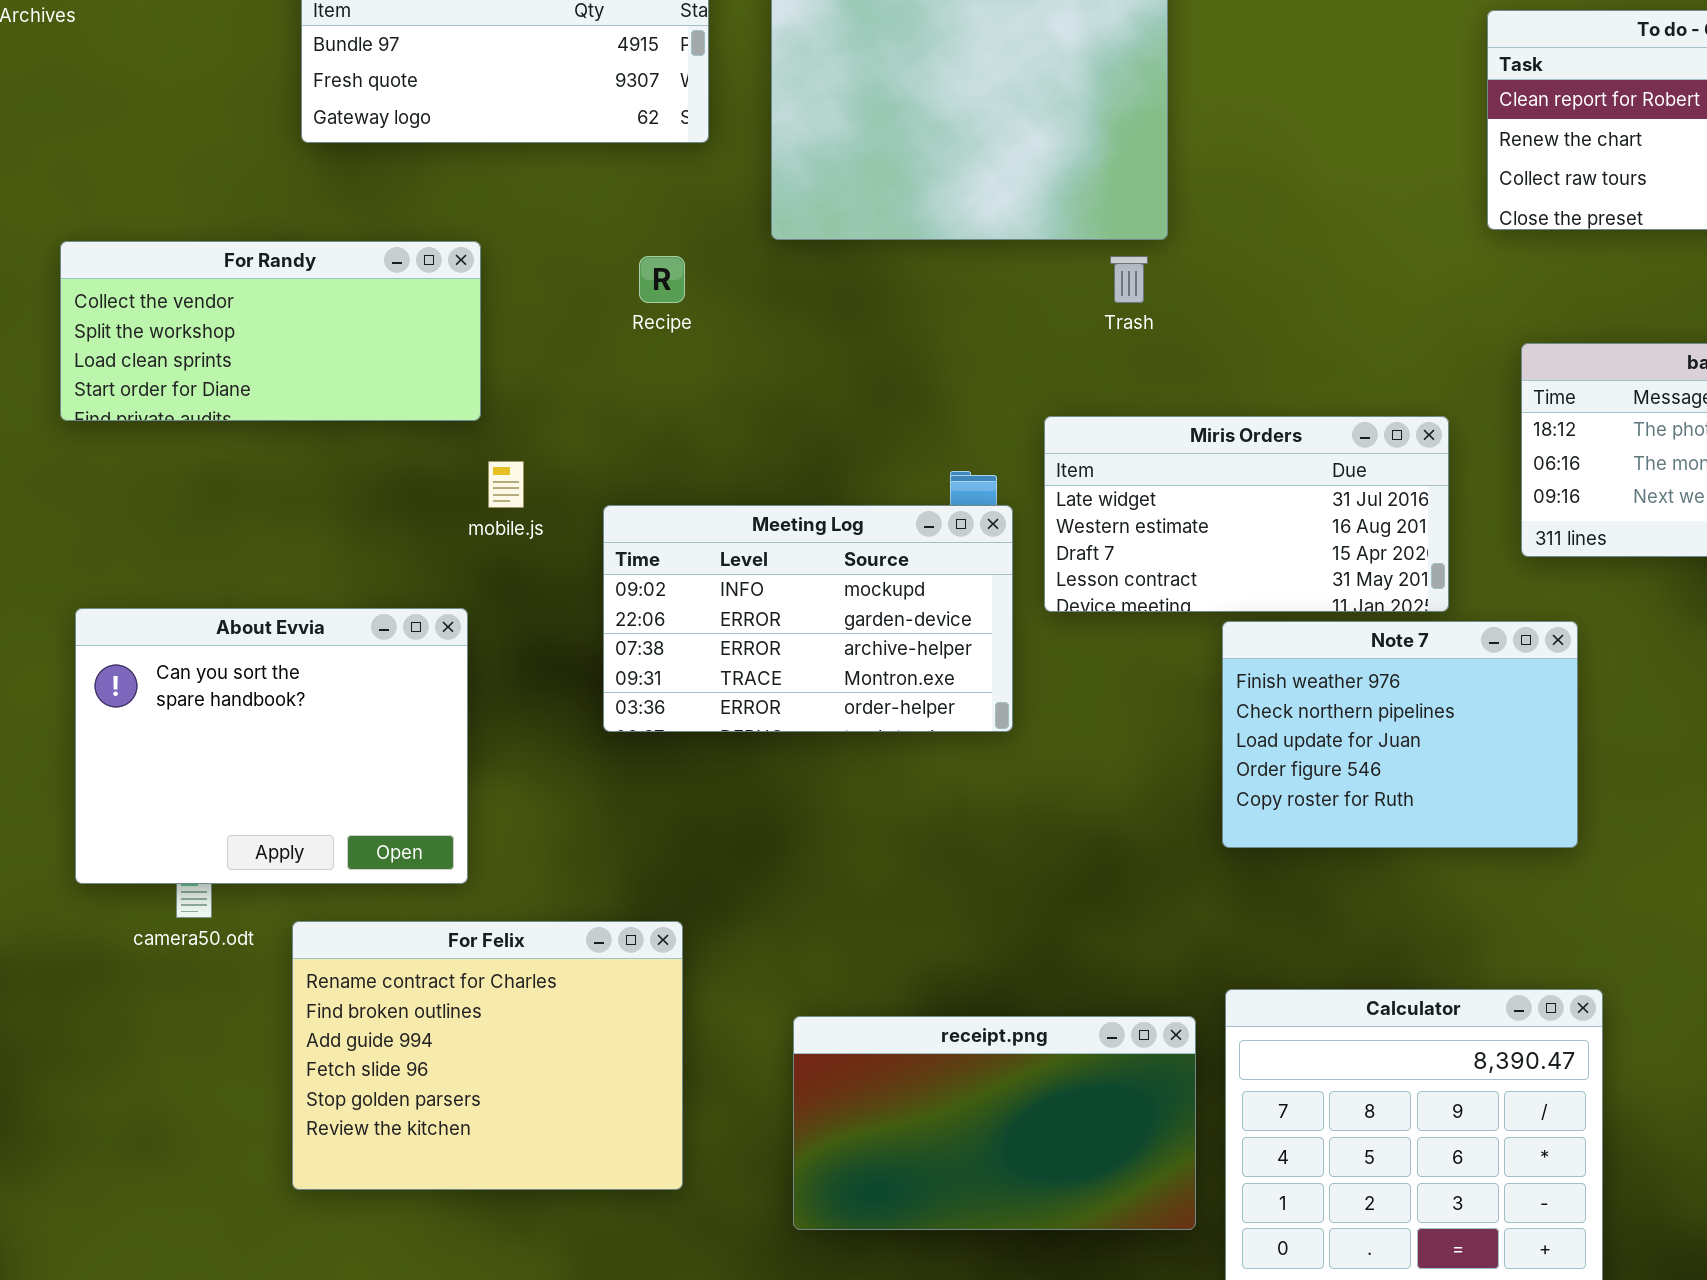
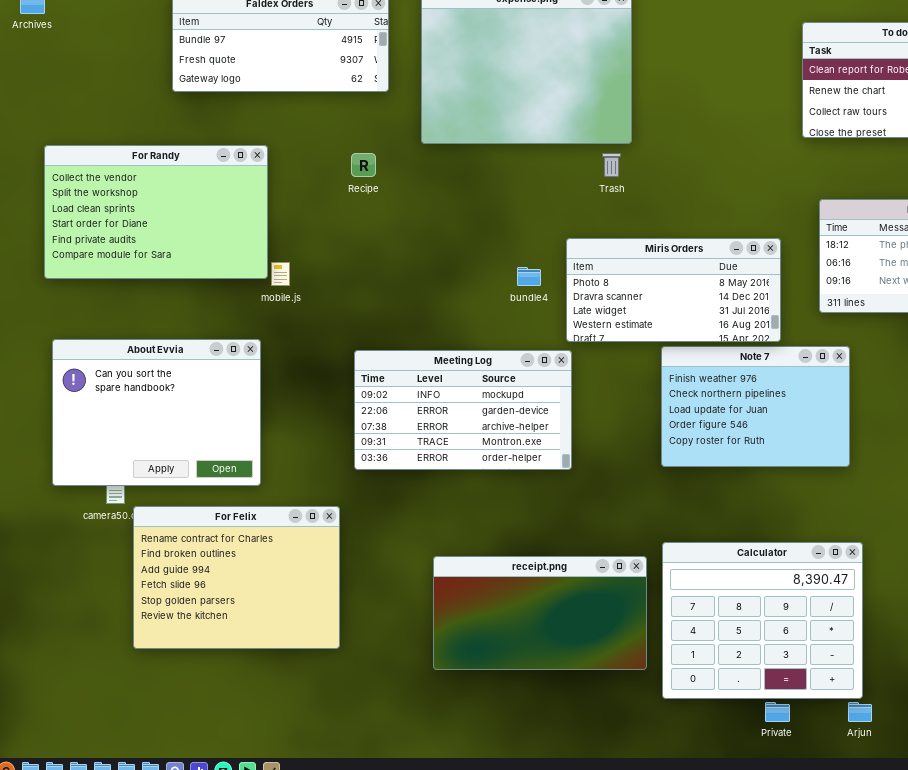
For Randy: [60,241,481,421] -> [44,145,268,279], resized
Miris Orders: [1044,416,1449,612] -> [566,238,781,342], scrolled up 2 rows
Meeting Log: [603,505,1013,732] -> [354,350,572,470], moved
For Felix: [292,921,683,1190] -> [133,506,340,649], moved

